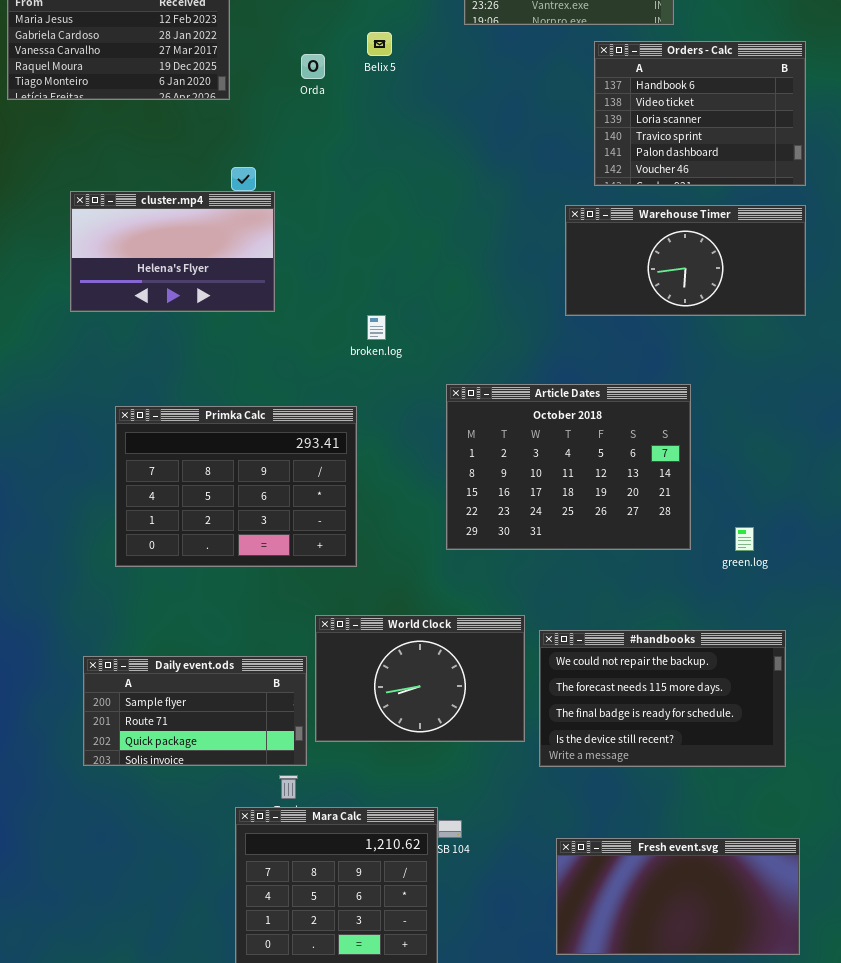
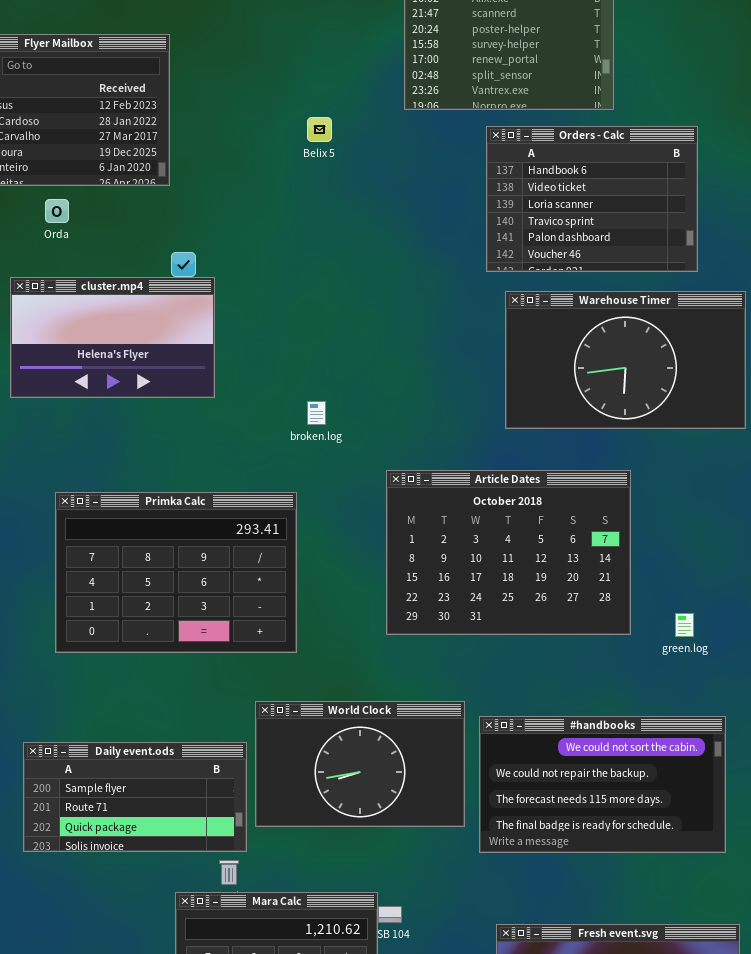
Orders - Calc: [594,41,806,186] -> [486,126,698,272], moved
Orda: [301,54,325,79] -> [45,199,69,223], moved
Warehouse Timer: [565,205,806,316] -> [505,291,746,429], resized
#handbooks: [539,630,786,767] -> [479,716,726,853], scrolled up 1 row

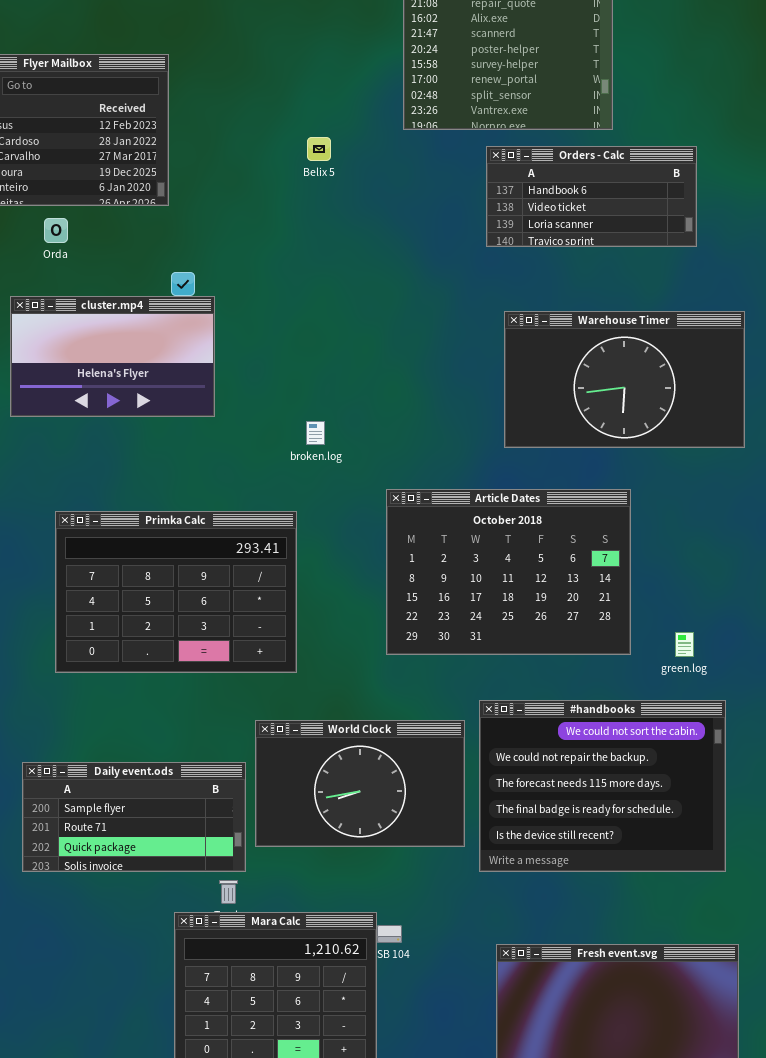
Orders - Calc: [486,126,698,272] -> [486,146,697,247], resized
#handbooks: [479,716,726,853] -> [479,700,726,872], resized

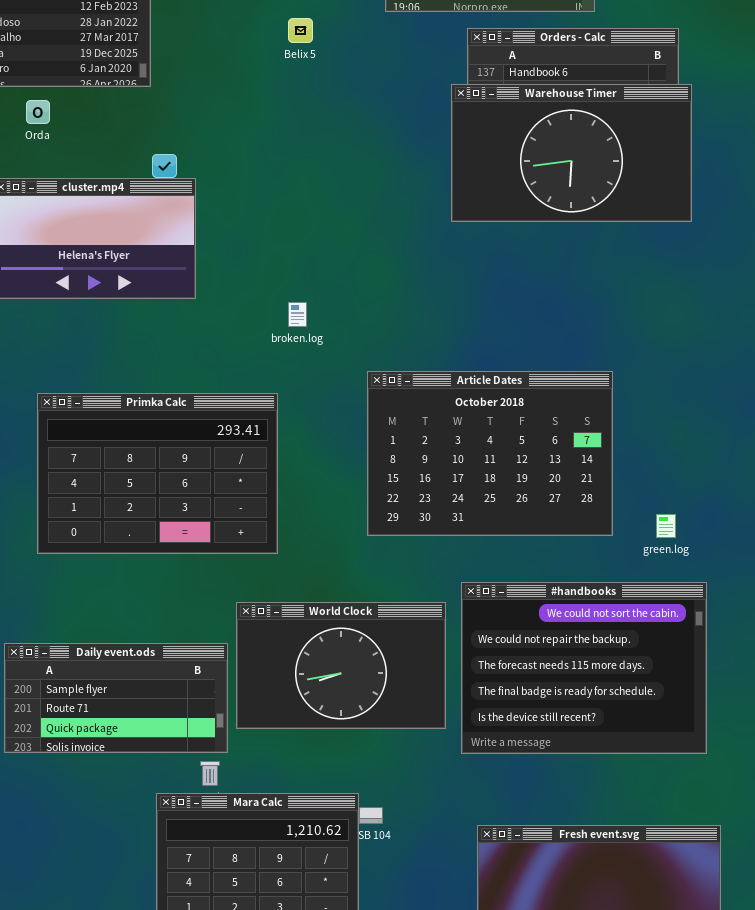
Warehouse Timer: [504,311,745,448] -> [451,84,692,222], moved

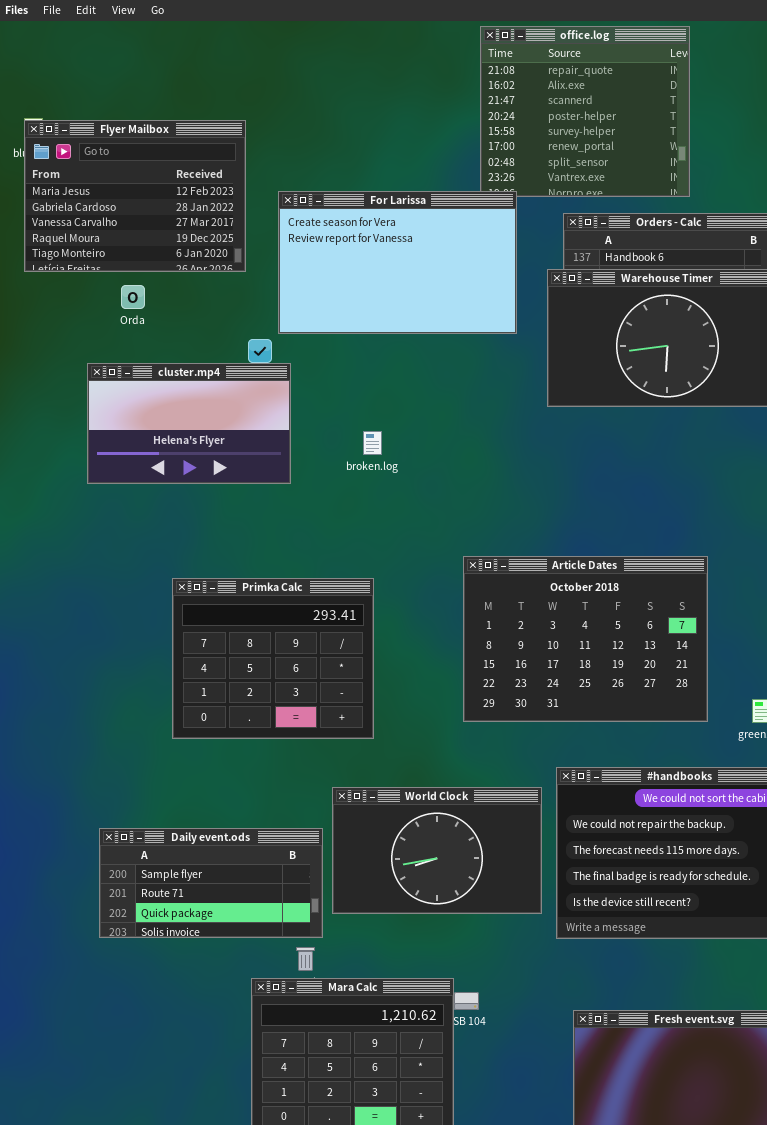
For Larissa: none -> [278,191,517,334], opened
broken.log: [288,302,307,327] -> [363,431,382,455], moved
Primka Calc: [37,393,278,554] -> [172,578,374,739], resized

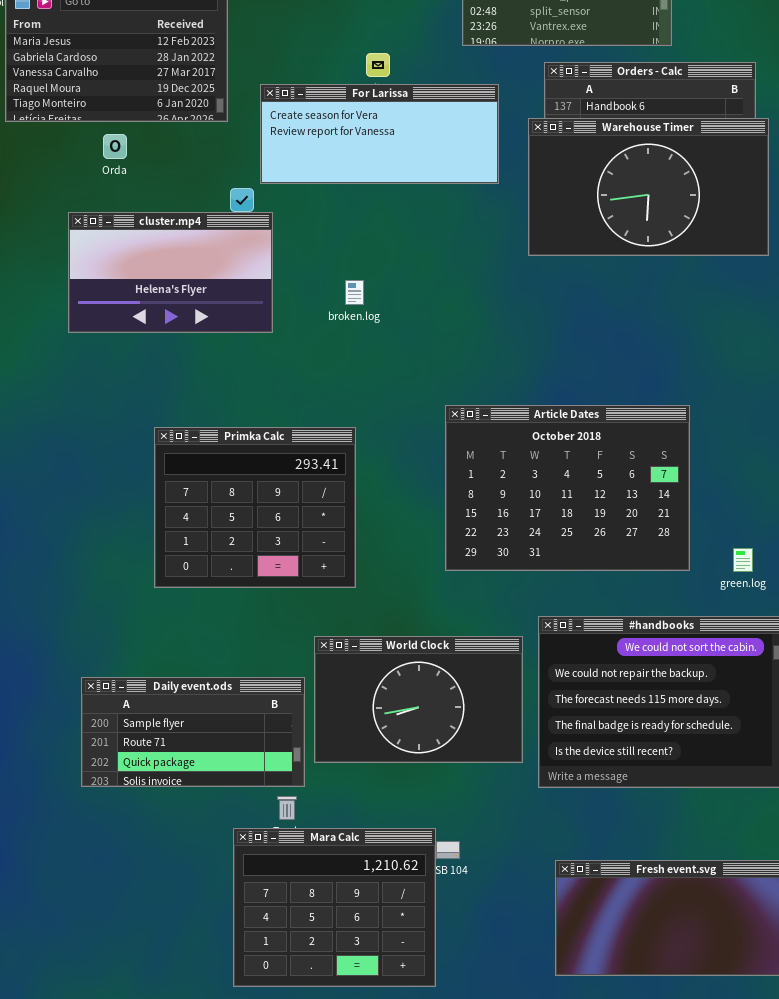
For Larissa: [278,191,517,334] -> [260,84,499,184], resized

